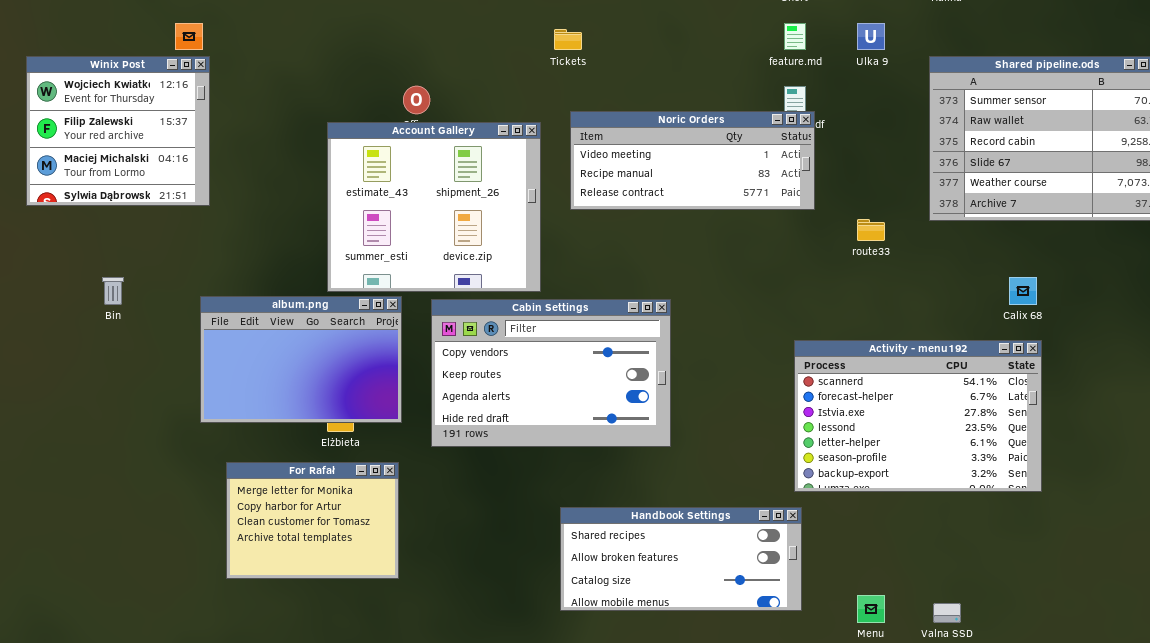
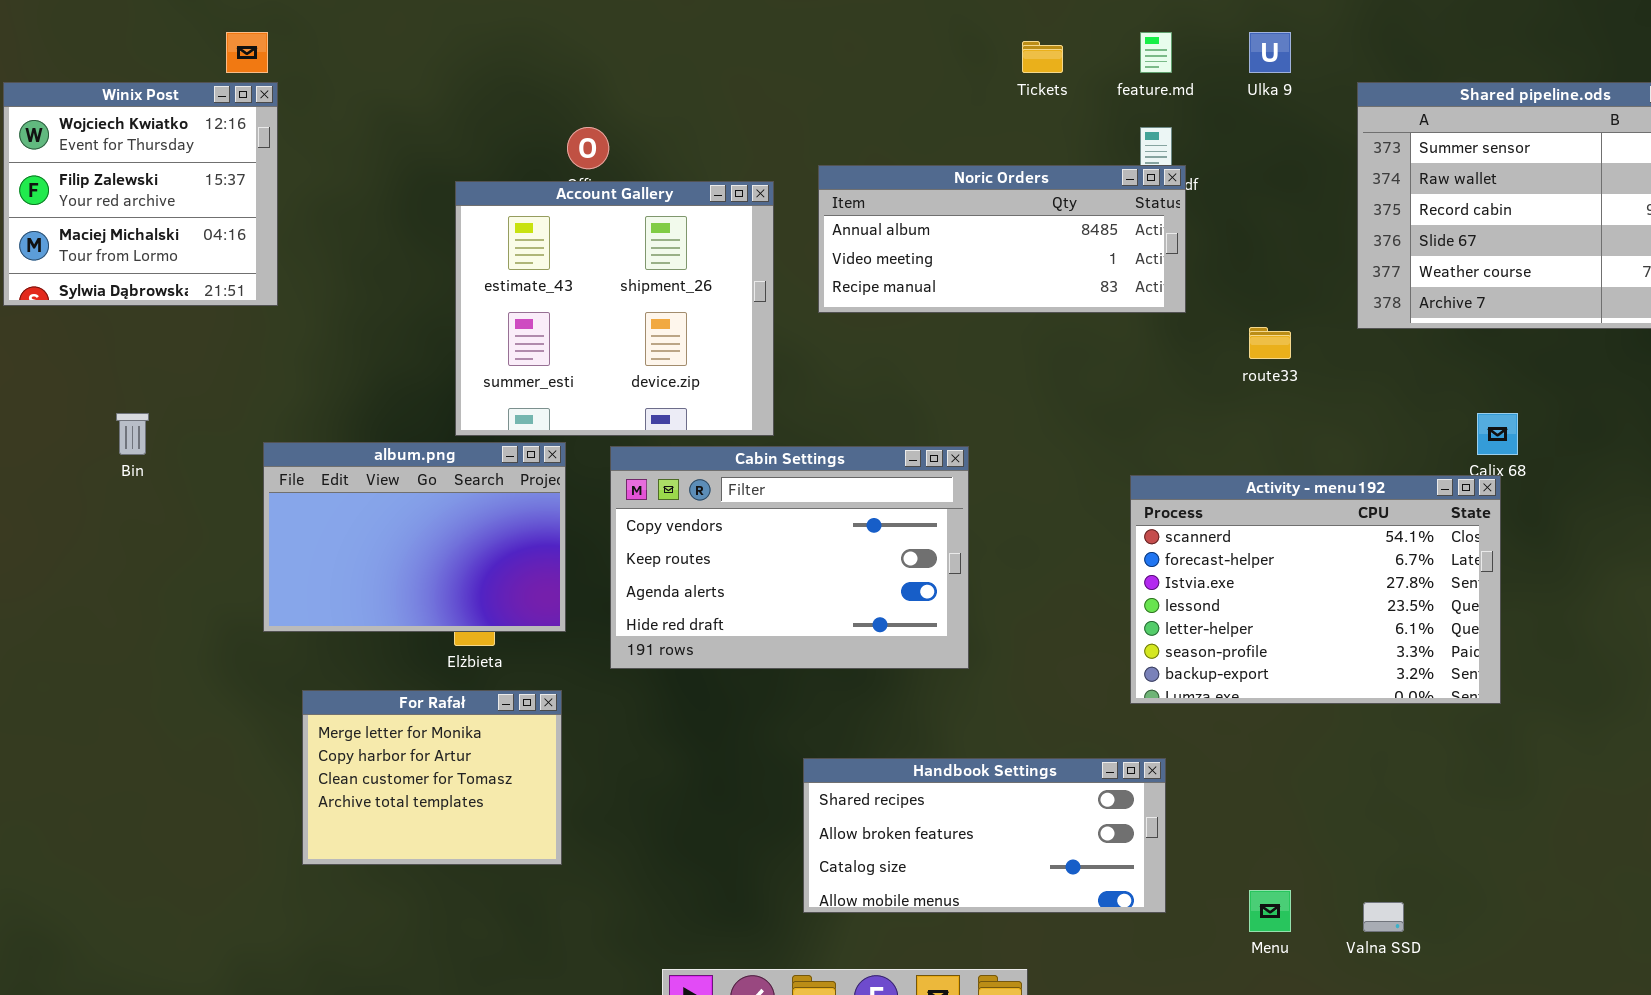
Tickets: [554,29,582,50] -> [1022,41,1063,73], moved
Noric Orders: [570,111,815,210] -> [818,165,1186,313], scrolled up 1 row
Activity - menu192: [794,340,1042,492] -> [1130,475,1501,704], moved

